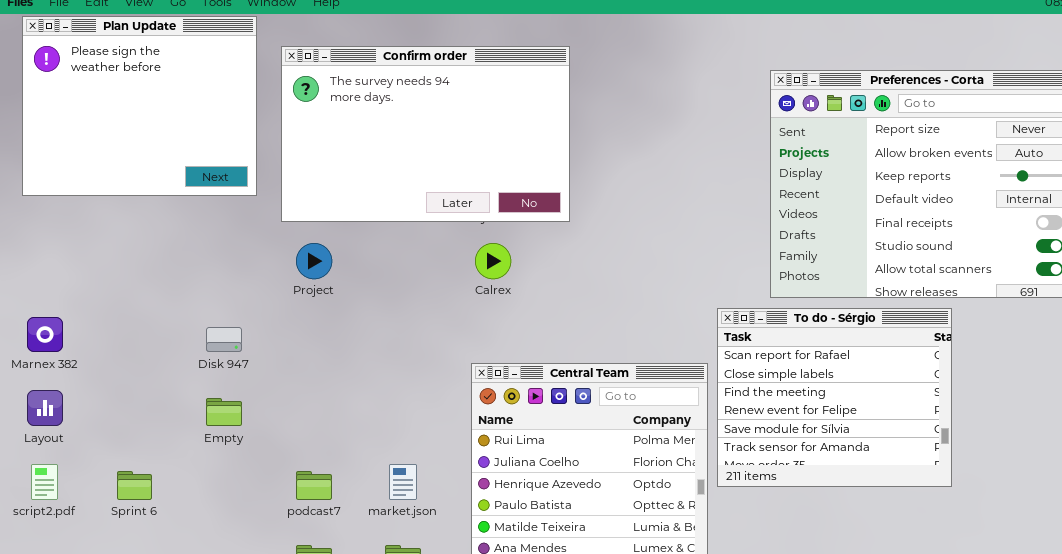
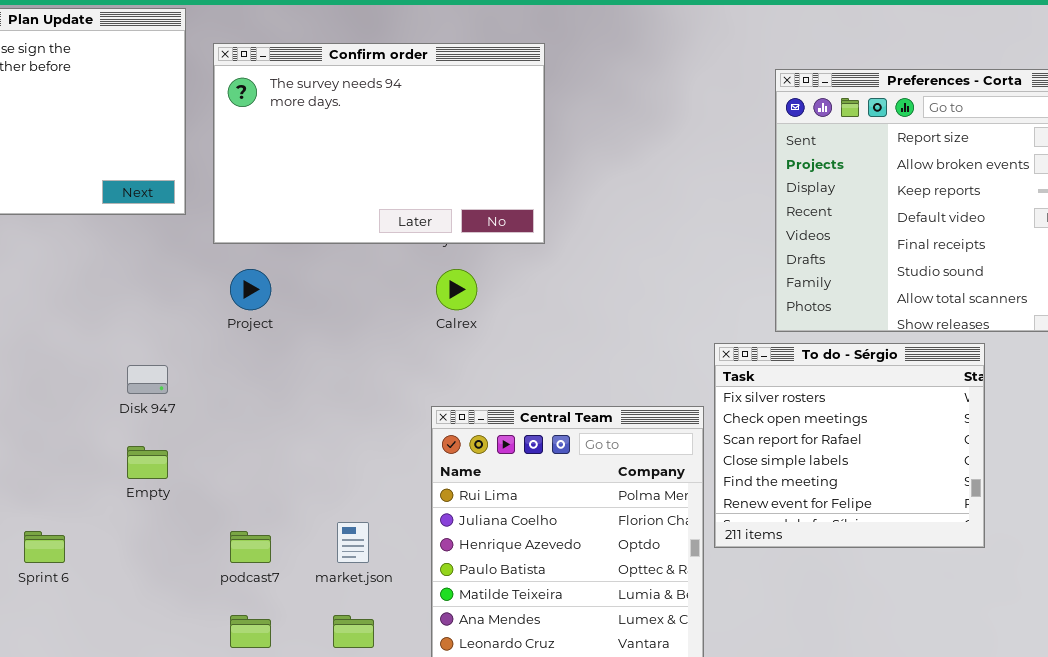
To do - Sérgio: [717,308,952,487] -> [714,343,985,548], scrolled up 2 rows

